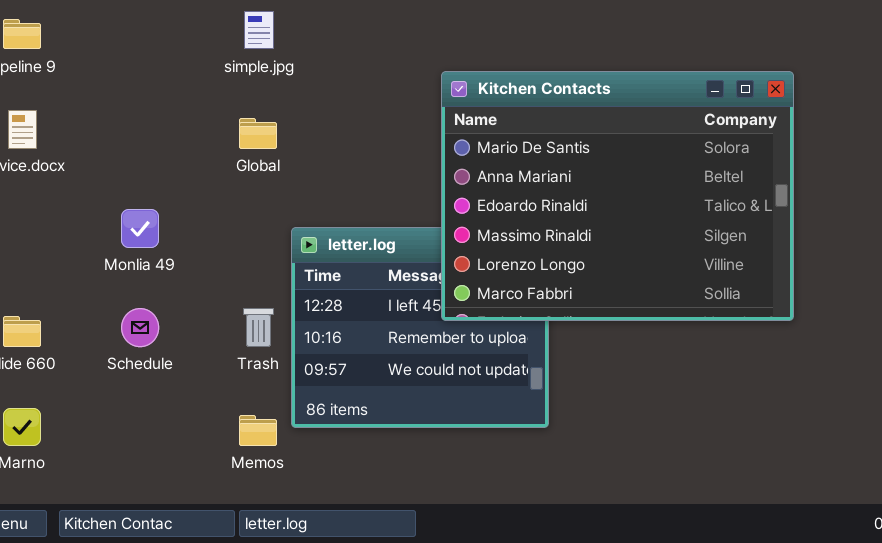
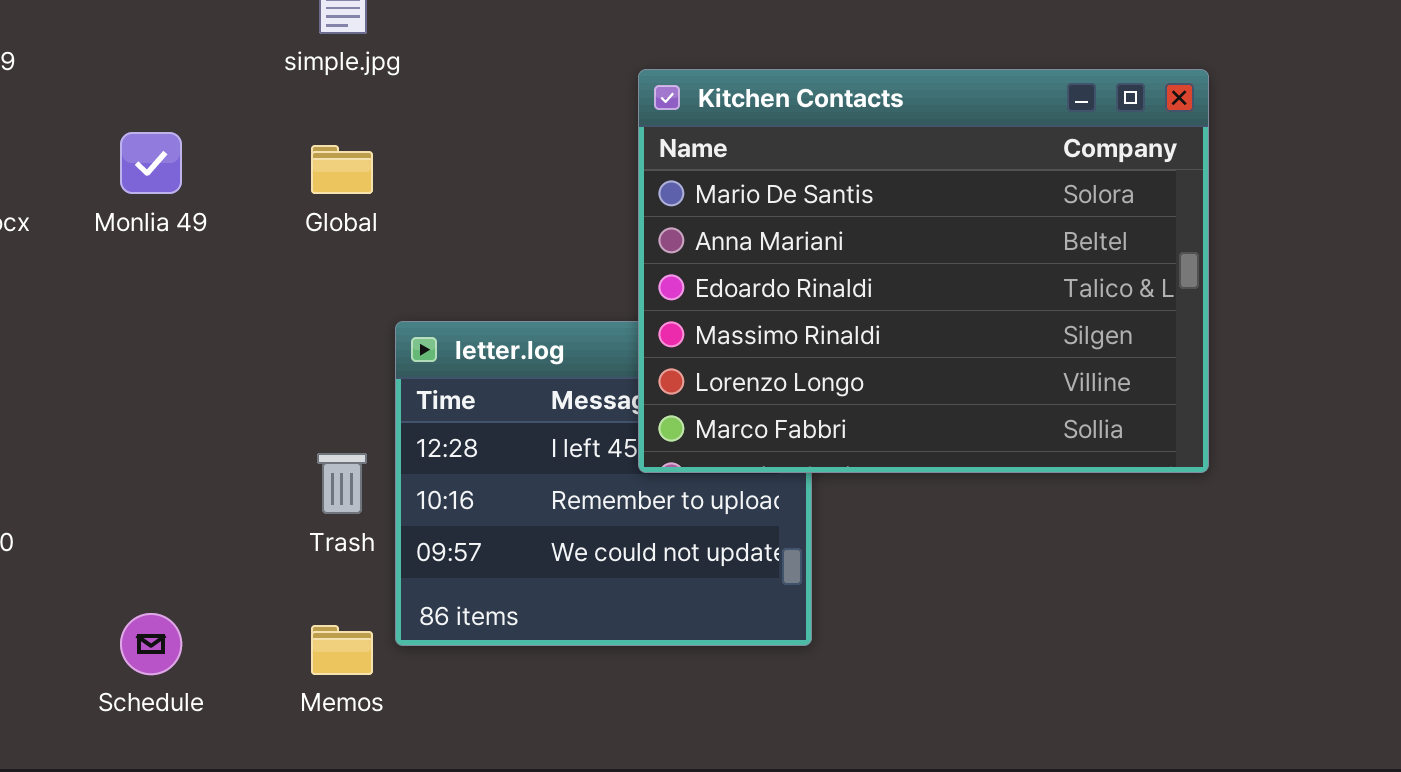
Monlia 49: [121,209,159,248] -> [120,132,182,194], moved
Schedule: [121,308,159,347] -> [120,613,182,675], moved

